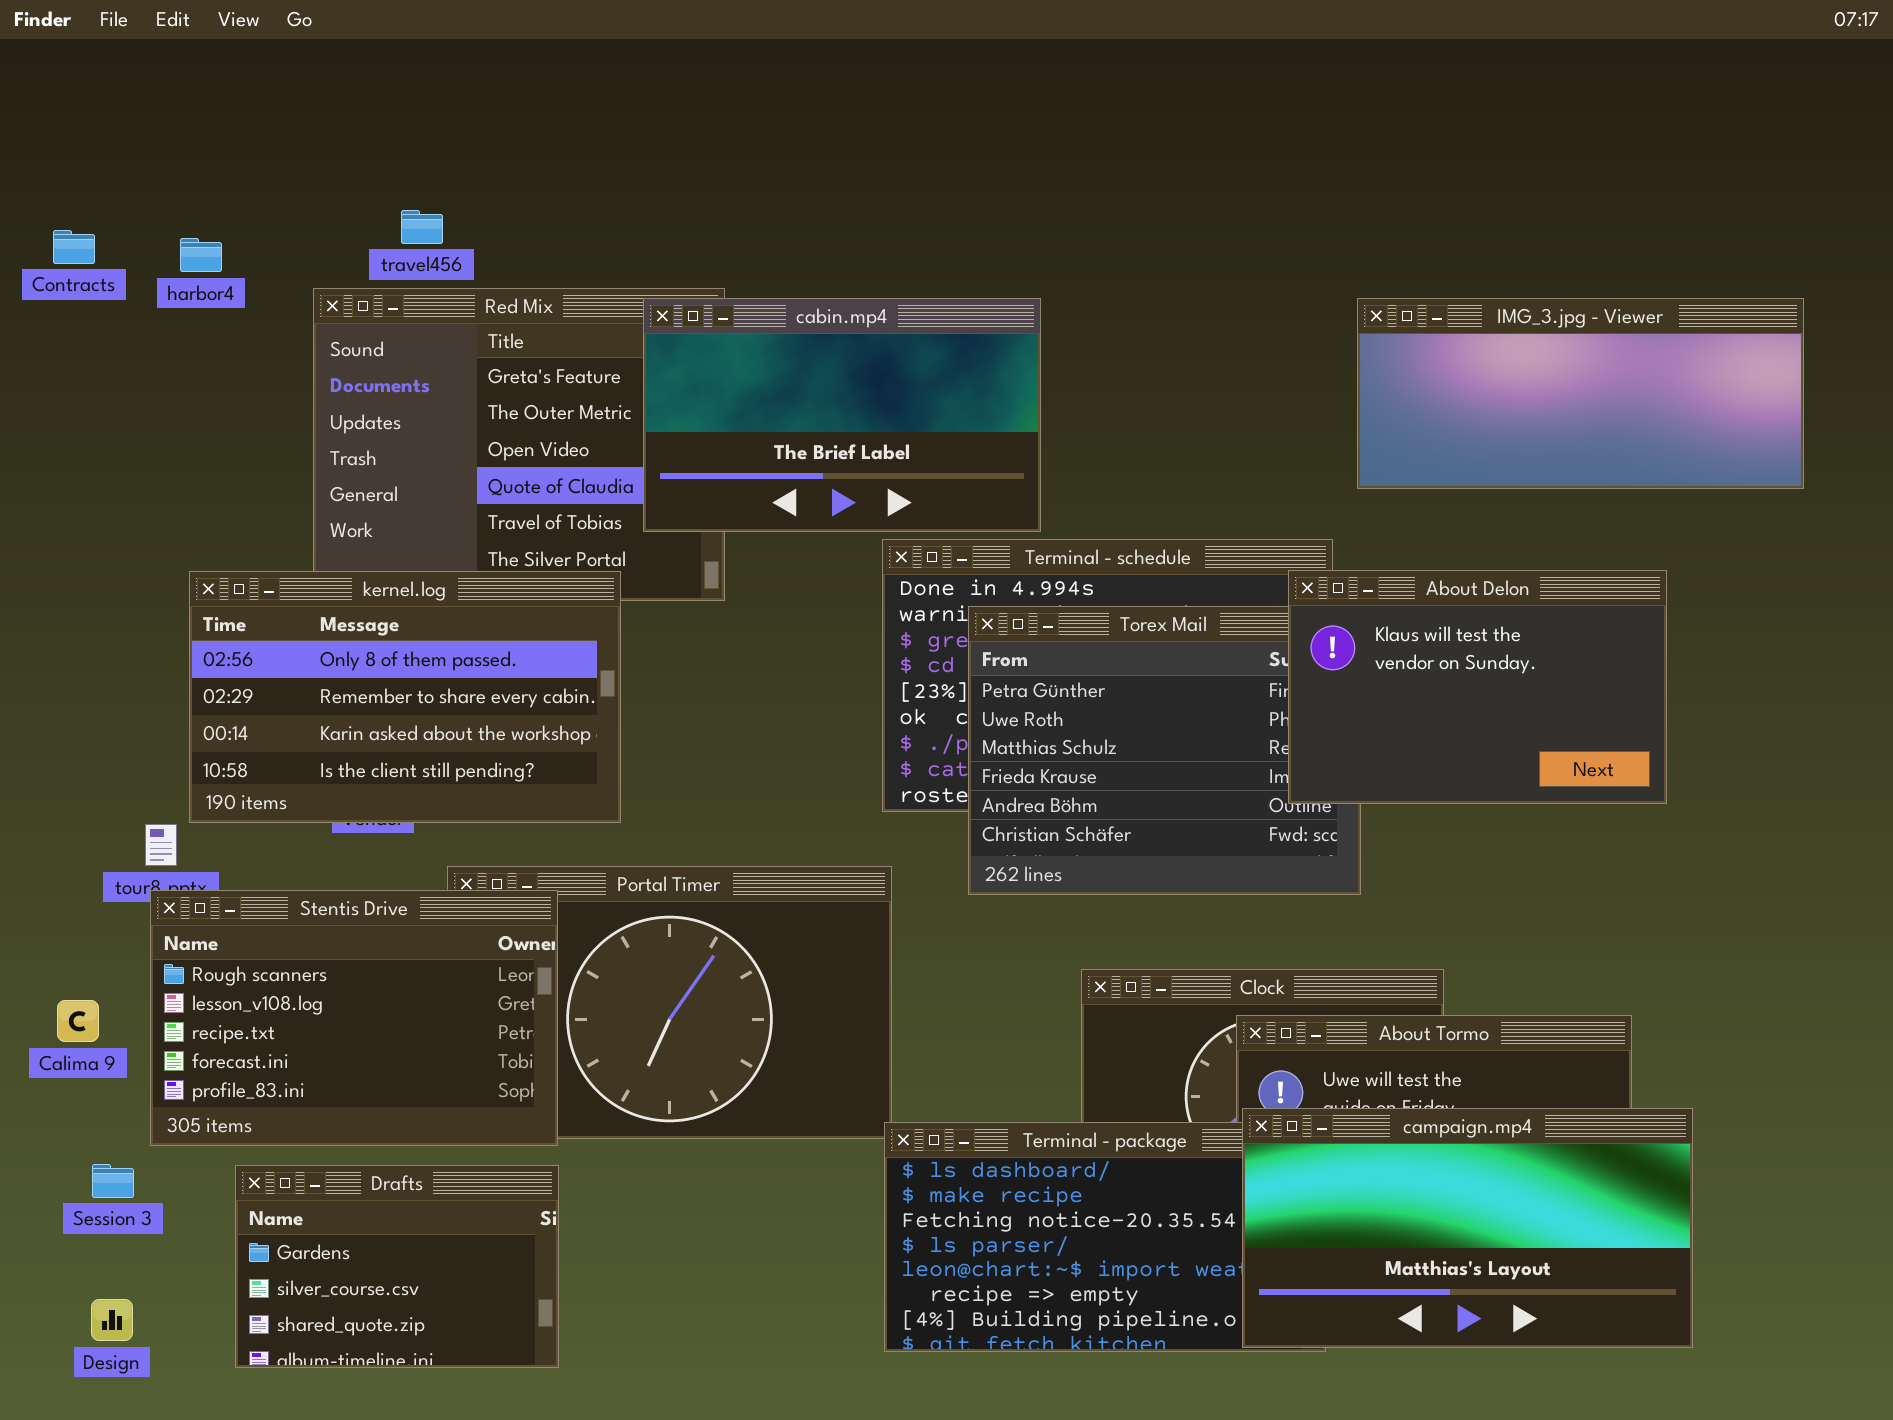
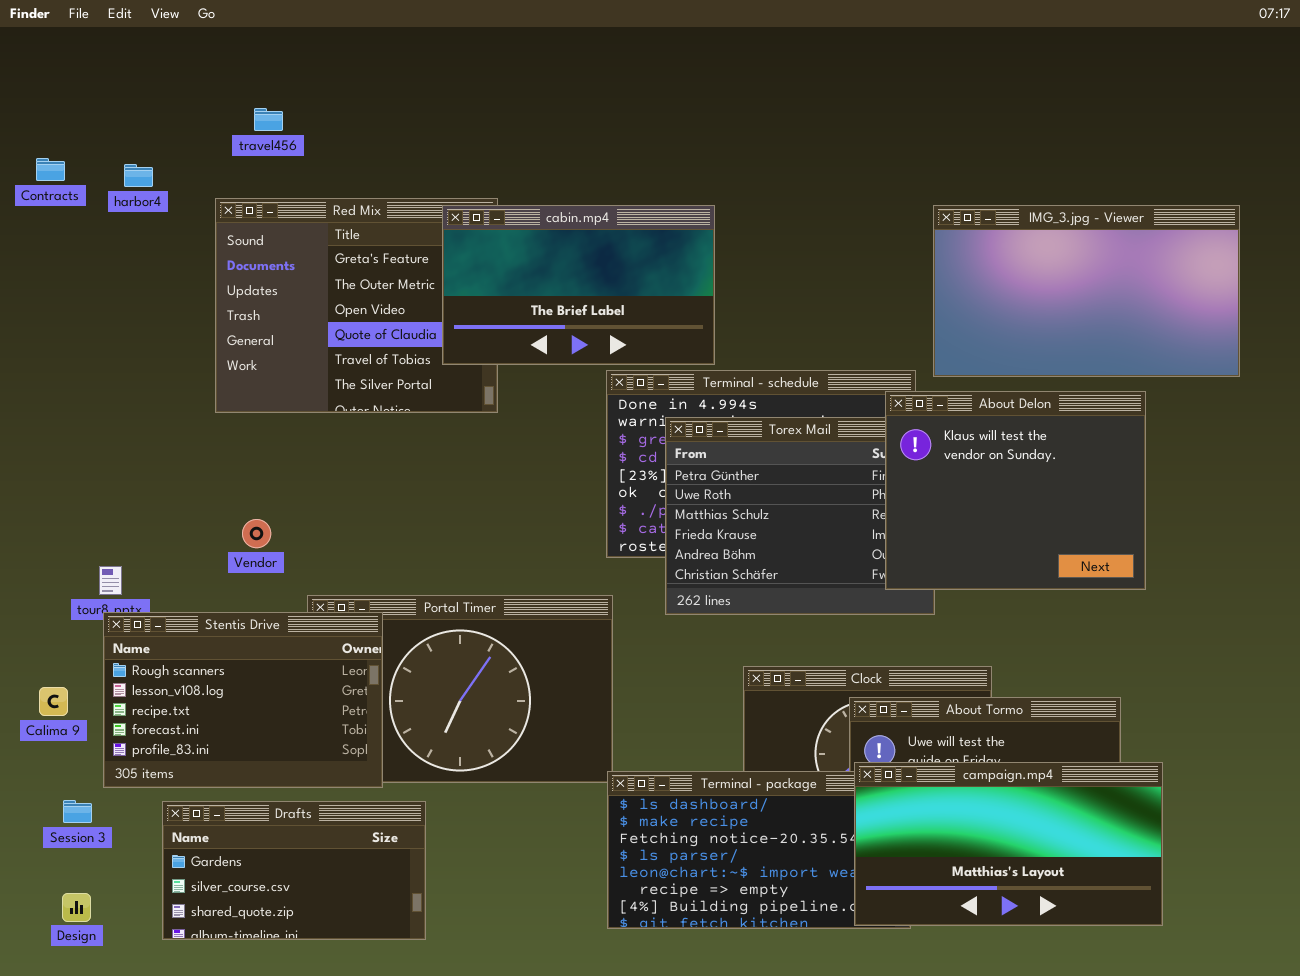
travel456: [401,210,443,244] -> [254,108,283,131], moved
IMG_3.jpg - Viewer: [1357,298,1804,489] -> [933,205,1240,377], resized
About Delon: [1288,570,1667,804] -> [885,391,1146,590], resized
kernel.log: [189,571,621,823] -> none, closed
Drafts: [235,1165,559,1368] -> [162,801,426,940], resized

